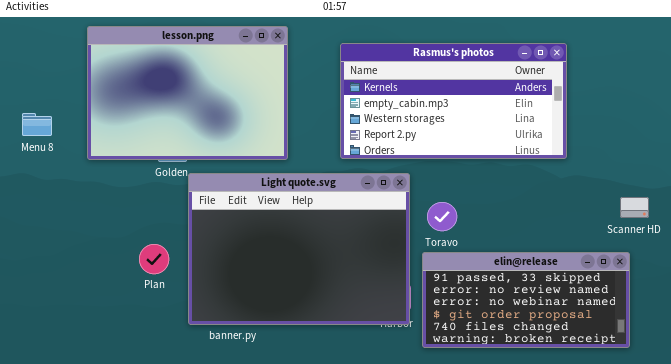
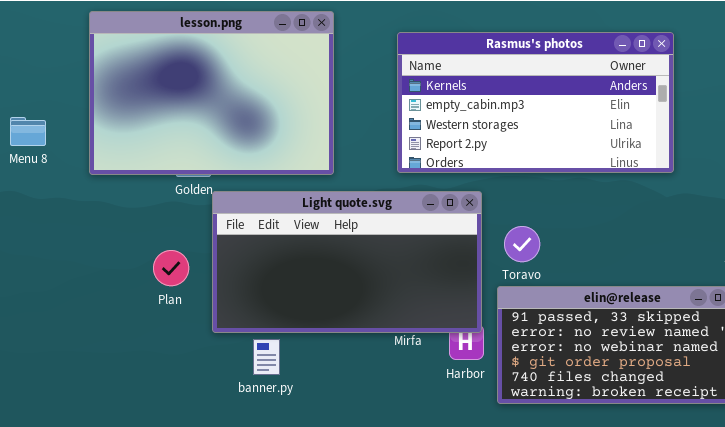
Light quote.svg: [188,173,410,325] -> [212,191,482,333], resized
Plan: [139,244,169,274] -> [153,250,189,286], moved

